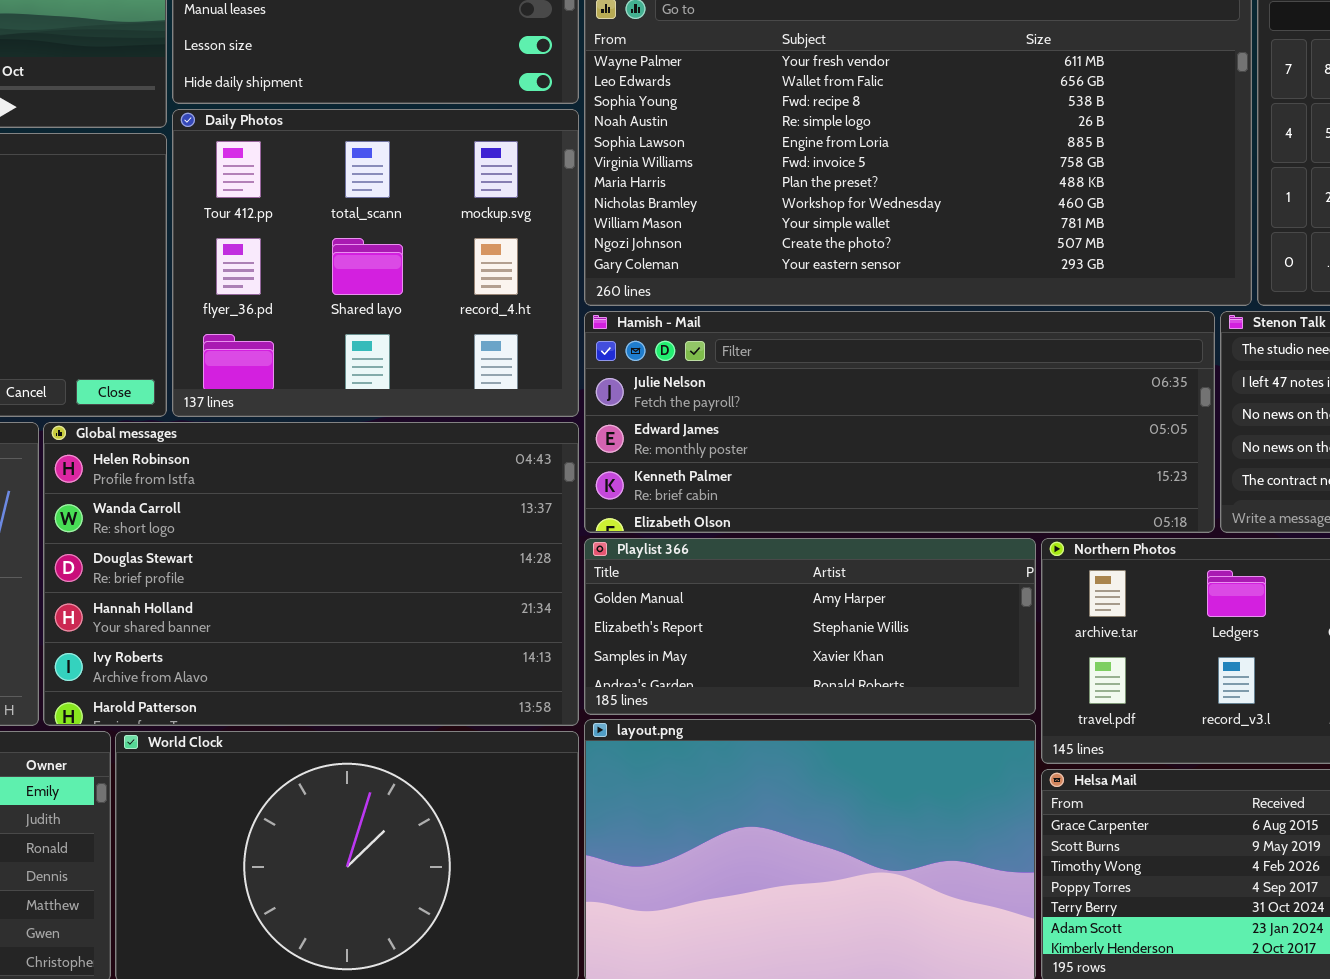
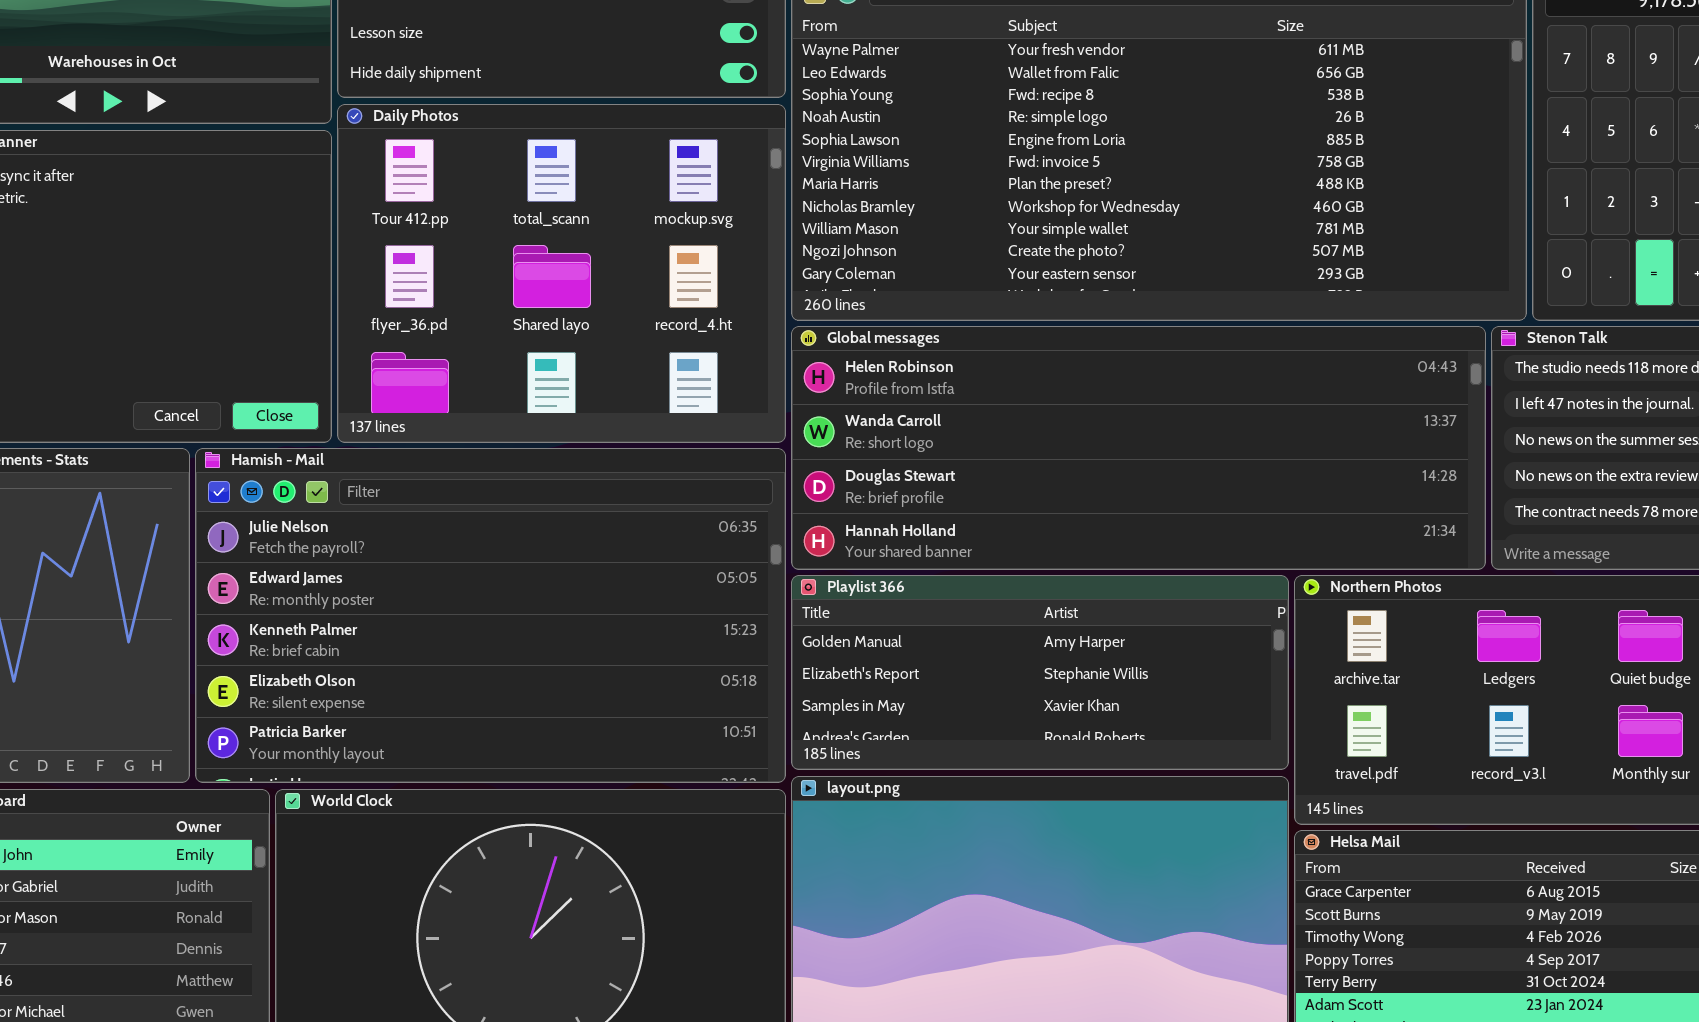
Hamish - Mail: [584,311,1215,533] -> [195,448,786,783], moved, resized
Global messages: [43,422,579,726] -> [791,326,1486,570], moved, resized

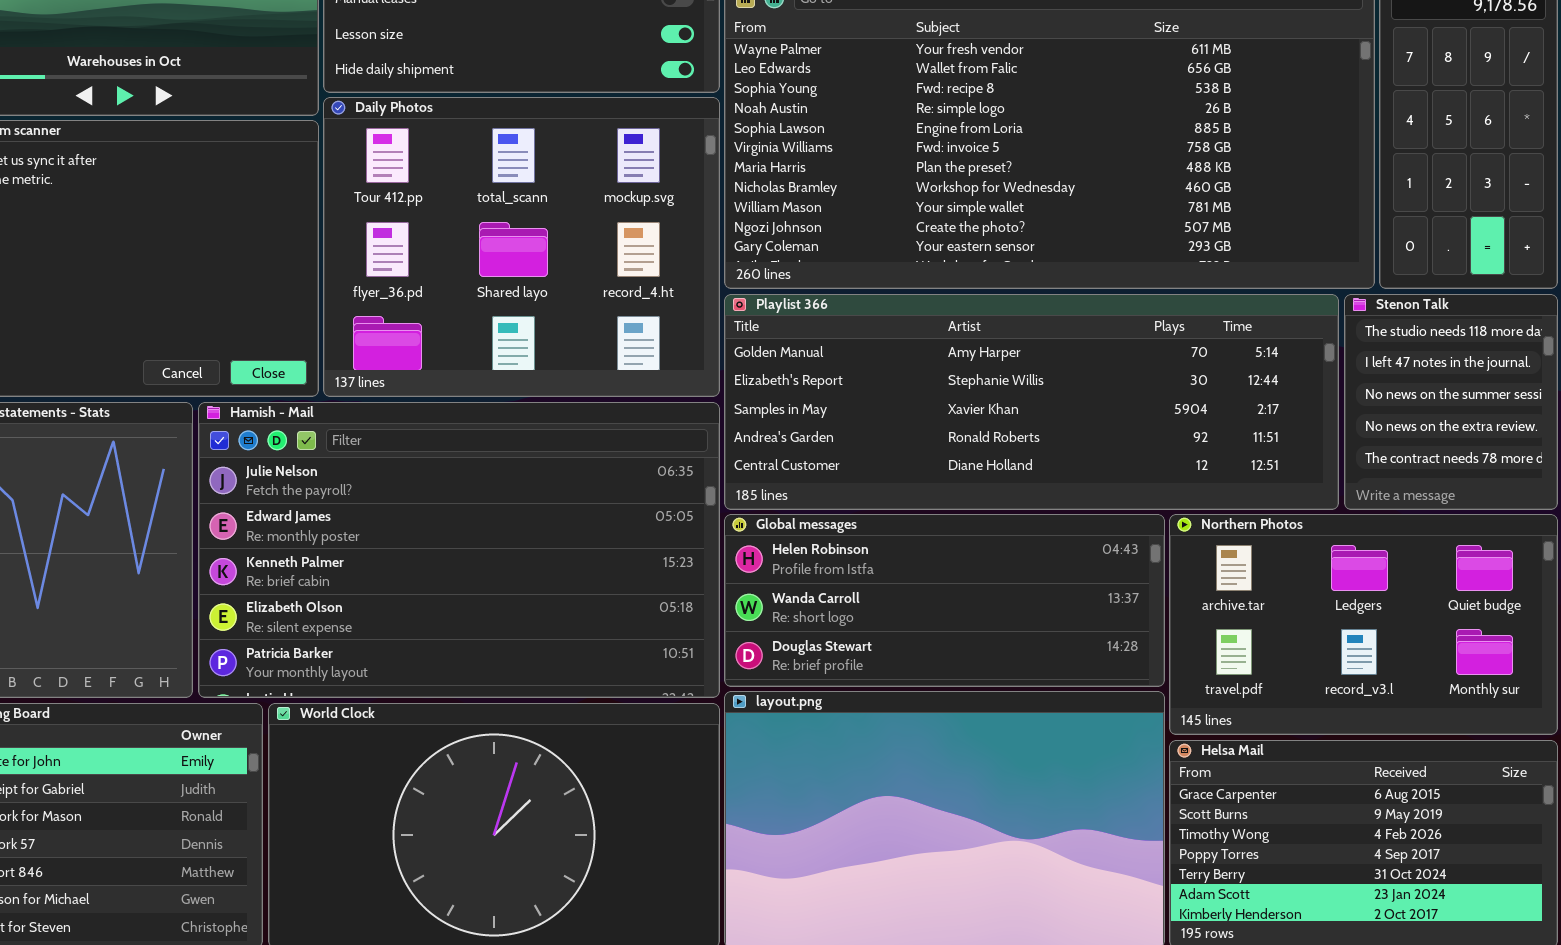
Global messages: [791,326,1486,570] -> [724,514,1165,687], moved, resized
Playlist 366: [791,575,1289,770] -> [724,294,1339,510], moved, resized

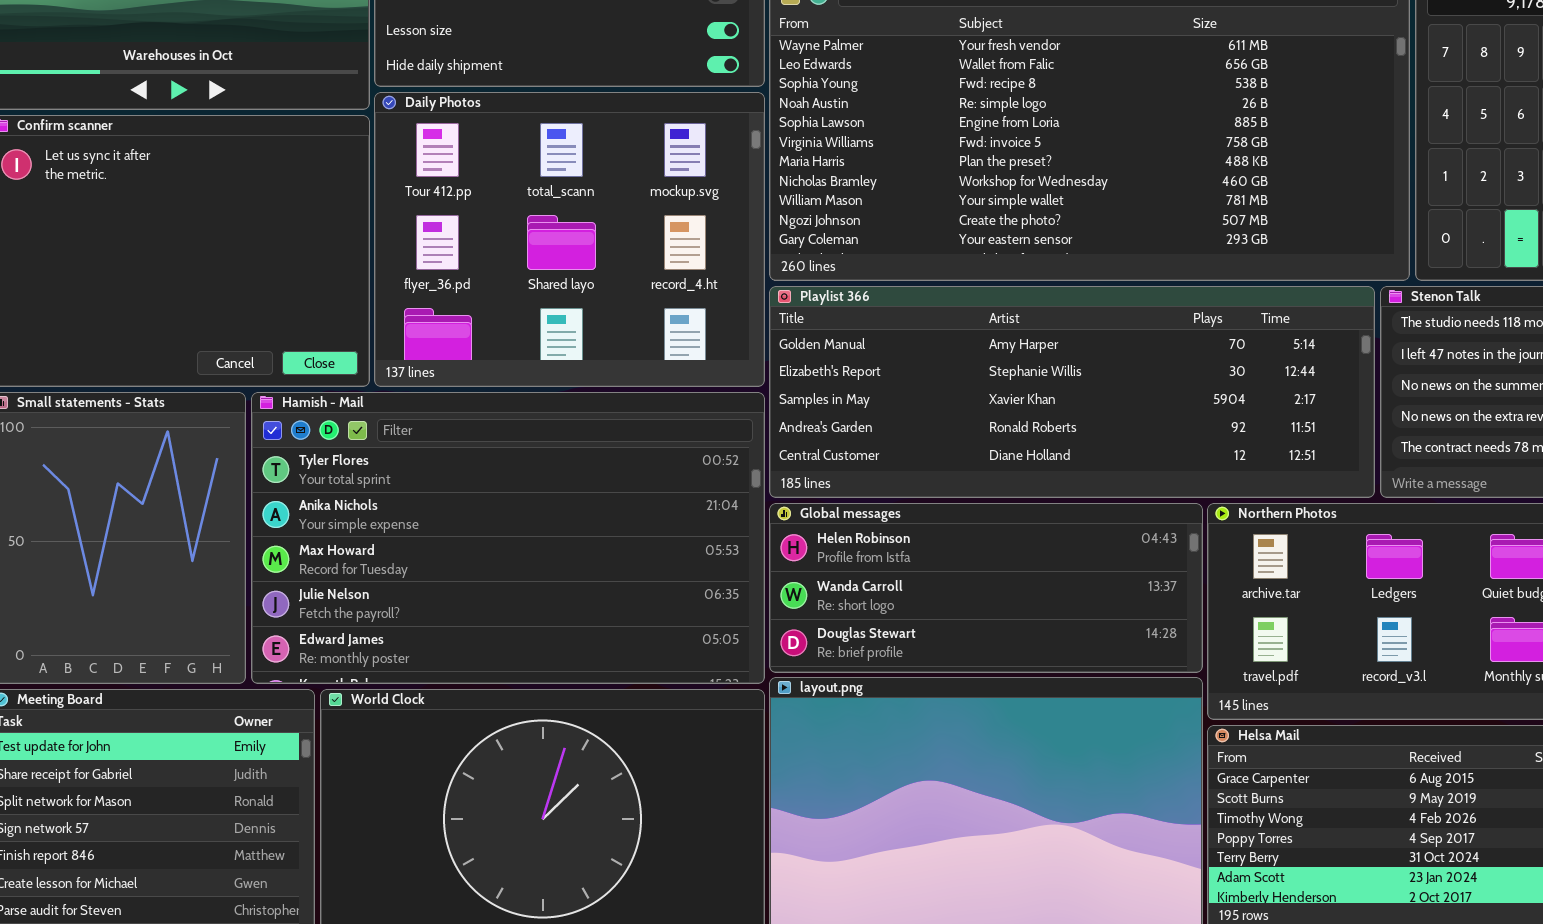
Hamish - Mail: [198,402,720,698] -> [251,392,765,684], scrolled up 3 rows

